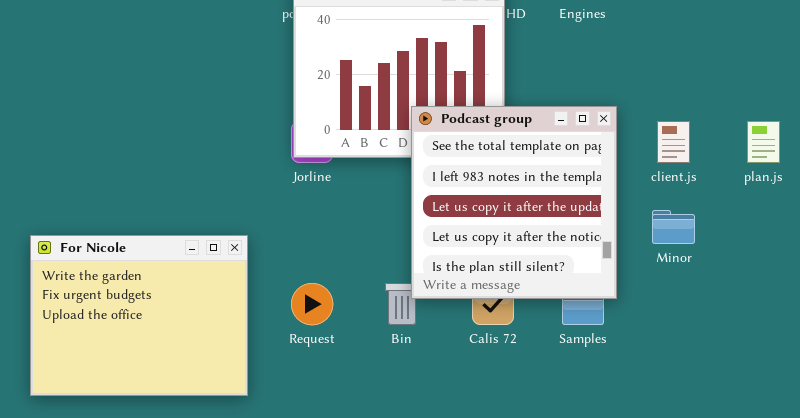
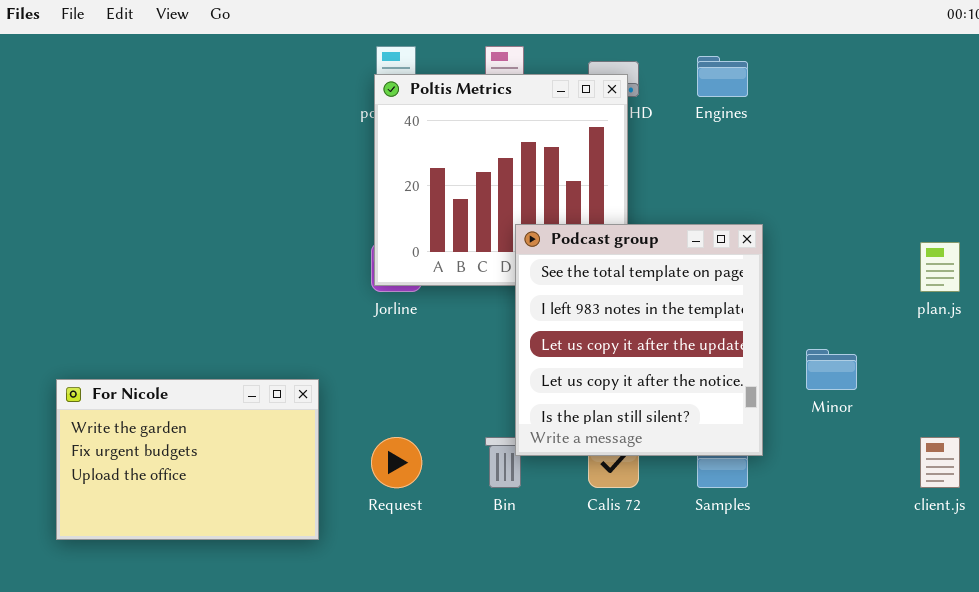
client.js: [657,121,690,163] -> [920,437,960,488], moved
For Nicole: [30,235,248,396] -> [56,379,319,540], resized

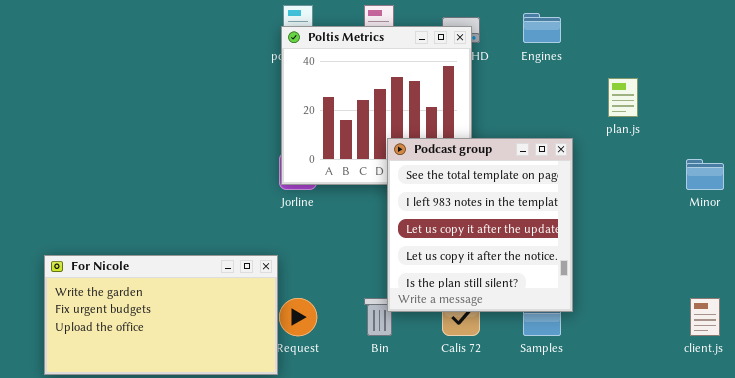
plan.js: [920,242,960,292] -> [608,78,638,117], moved
Minor: [806,349,857,390] -> [686,159,724,190], moved
For Nicole: [56,379,319,540] -> [44,255,278,375], resized

